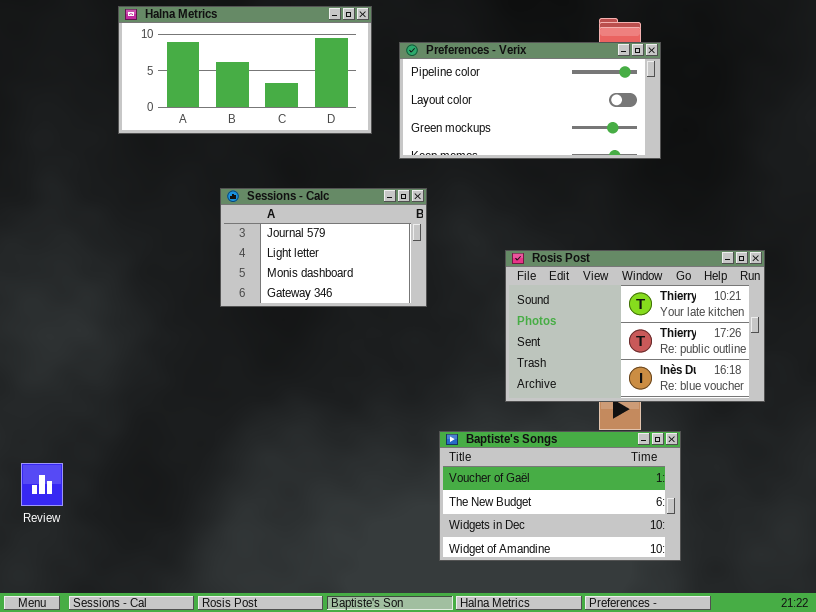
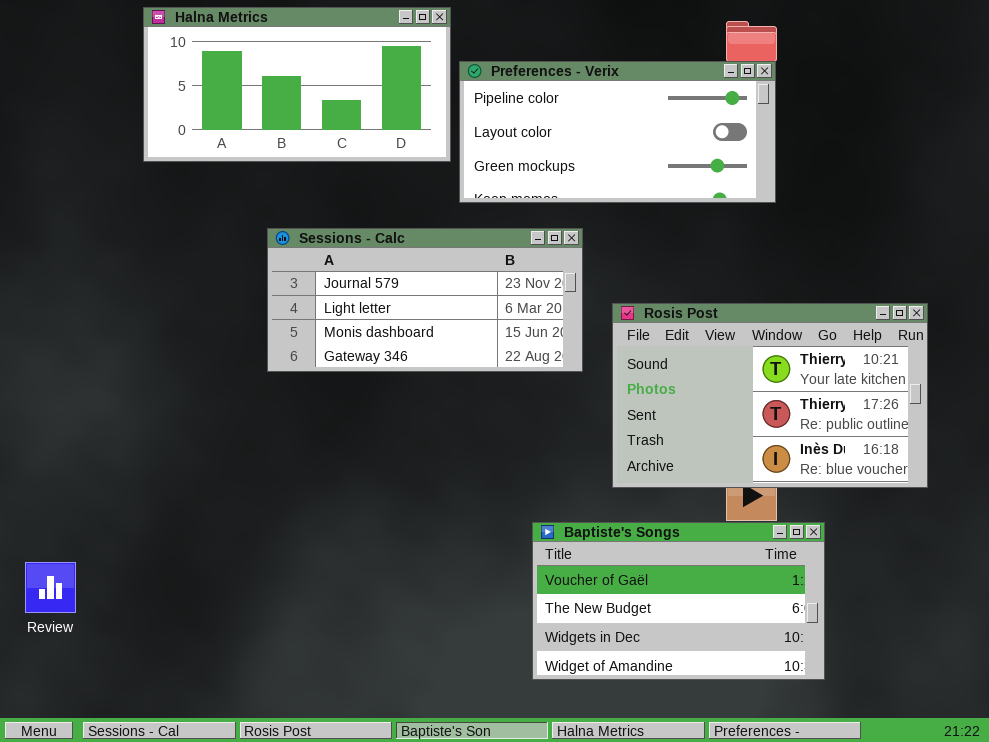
Preferences - Verix: [399,42,661,159] -> [459,61,776,203], moved
Sessions - Calc: [220,188,427,307] -> [267,228,583,372], resized

